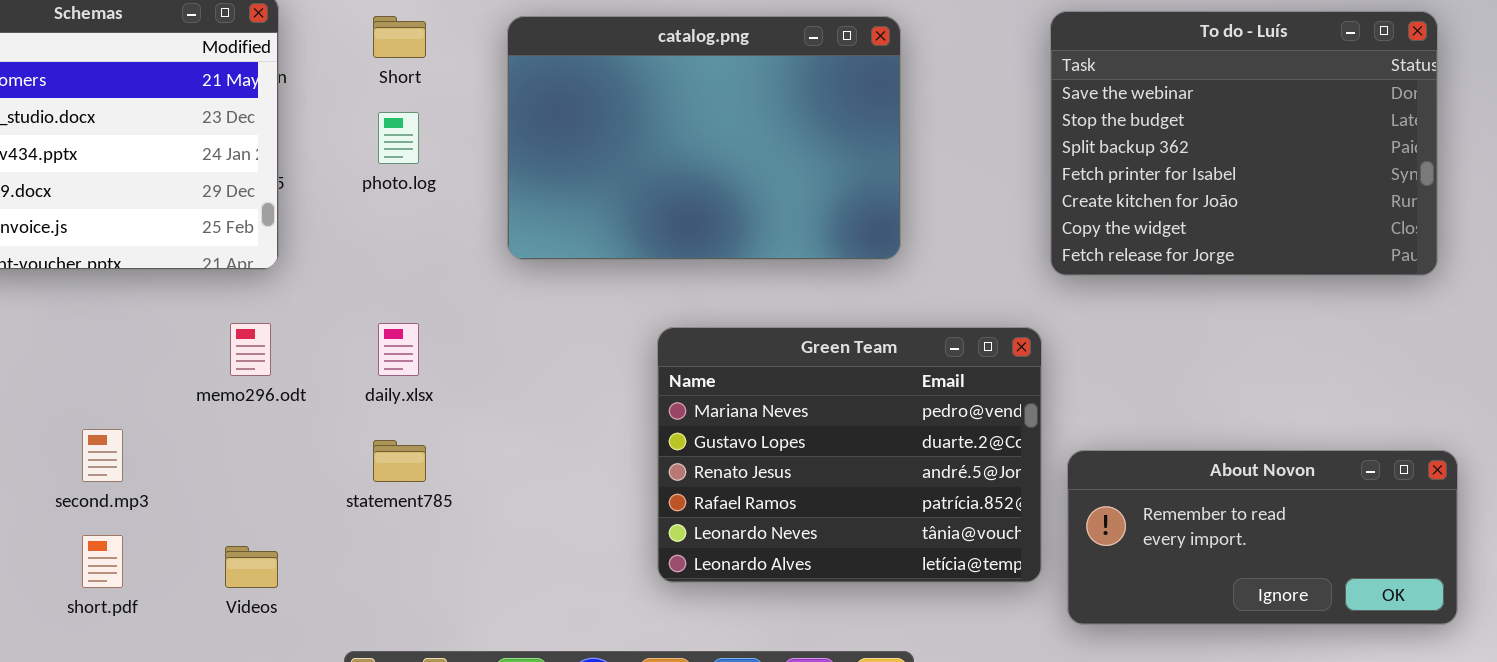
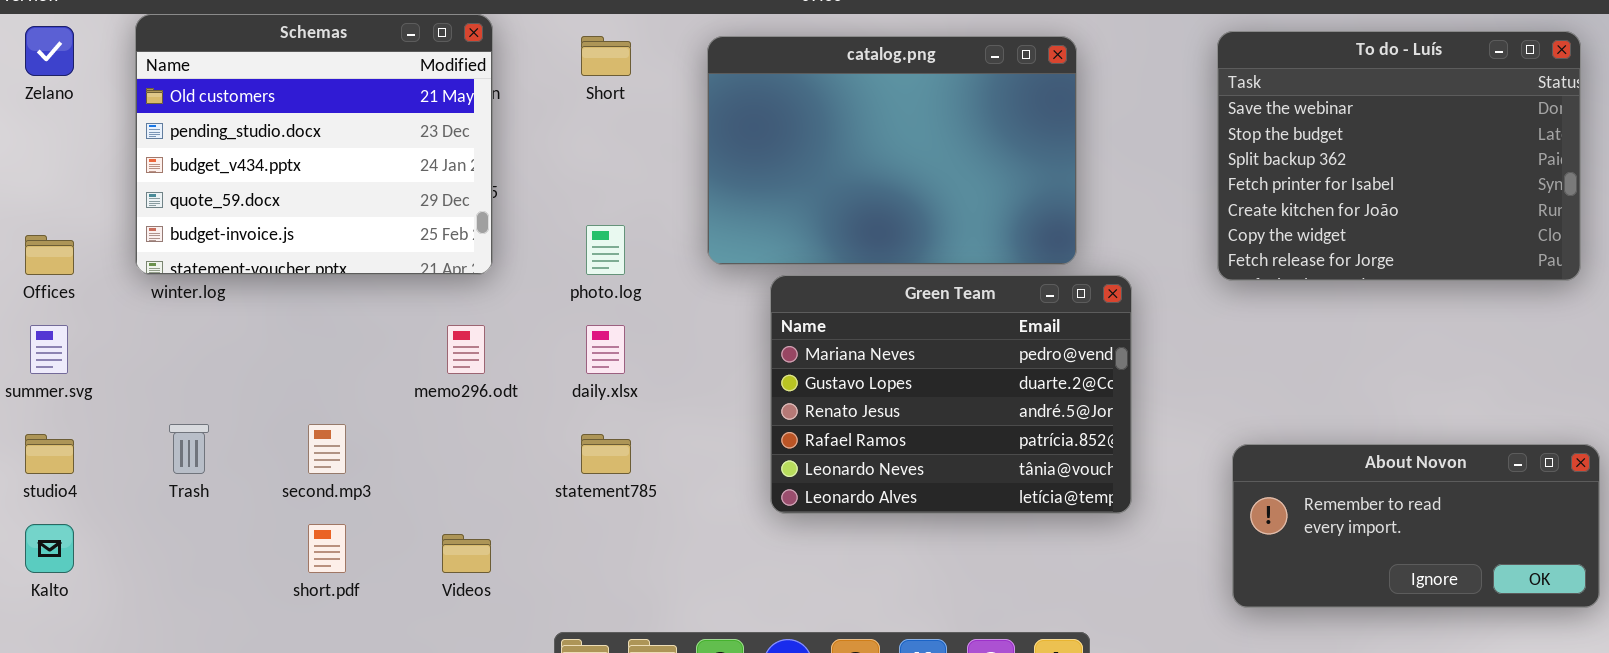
photo.log: [378,112,419,164] -> [586,225,625,275], moved
Green Team: [657,327,1042,583] -> [770,275,1132,514], moved

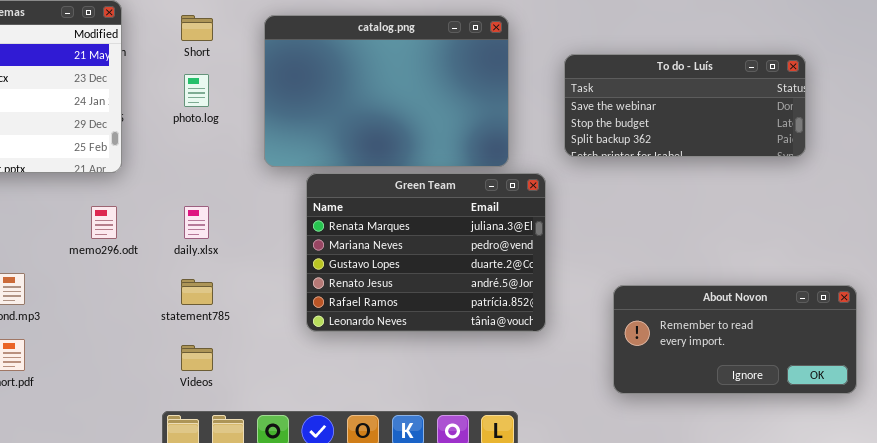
To do - Luís: [1217,31,1581,281] -> [564,54,806,157], moved, resized
photo.log: [586,225,625,275] -> [184,74,209,107], moved
Green Team: [770,275,1132,514] -> [306,173,546,332], scrolled up 1 row
Videos: [442,534,491,573] -> [181,345,213,371], moved

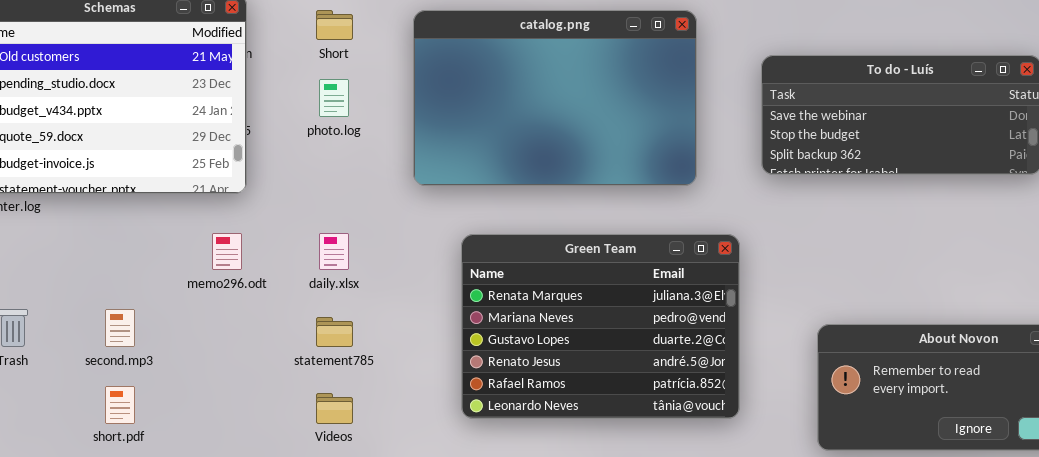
Green Team: [306,173,546,332] -> [461,234,740,419], moved

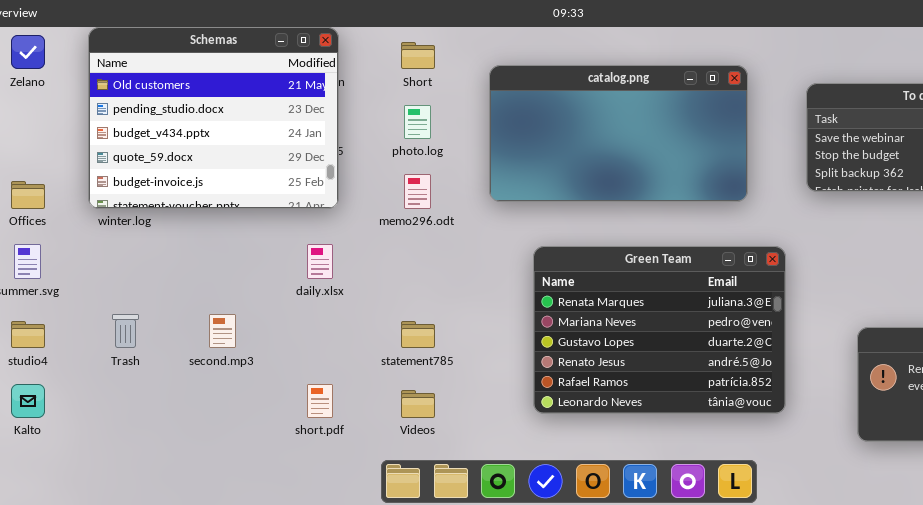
catalog.png: [413,10,697,186] -> [489,65,748,202], resized
memo296.odt: [212,233,242,270] -> [404,174,431,209], moved
daily.xlsx: [319,233,349,270] -> [307,244,333,279], moved
short.pdf: [105,386,135,424] -> [307,384,333,418], moved

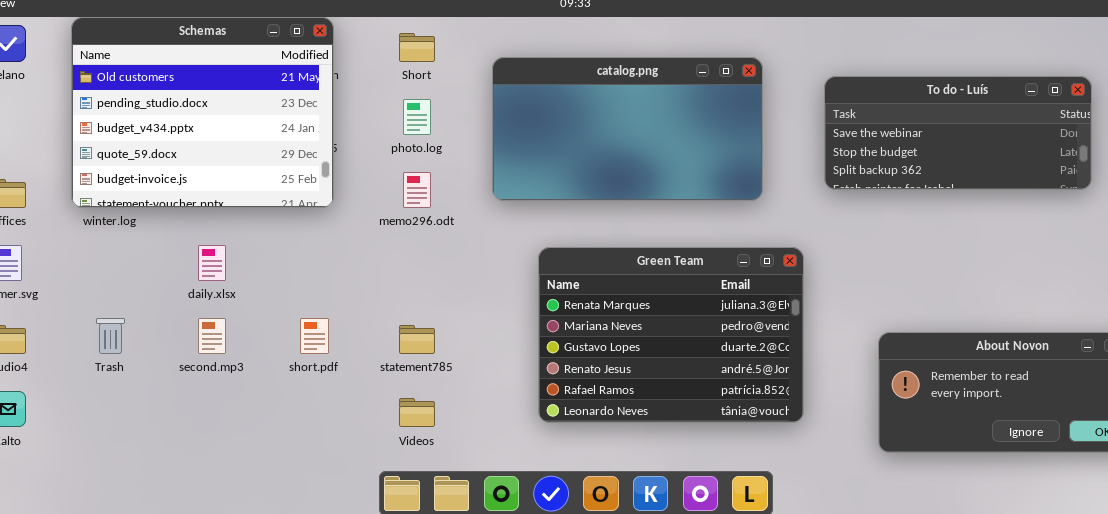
daily.xlsx: [307,244,333,279] -> [198,245,226,281], moved
short.pdf: [307,384,333,418] -> [300,318,329,354], moved

